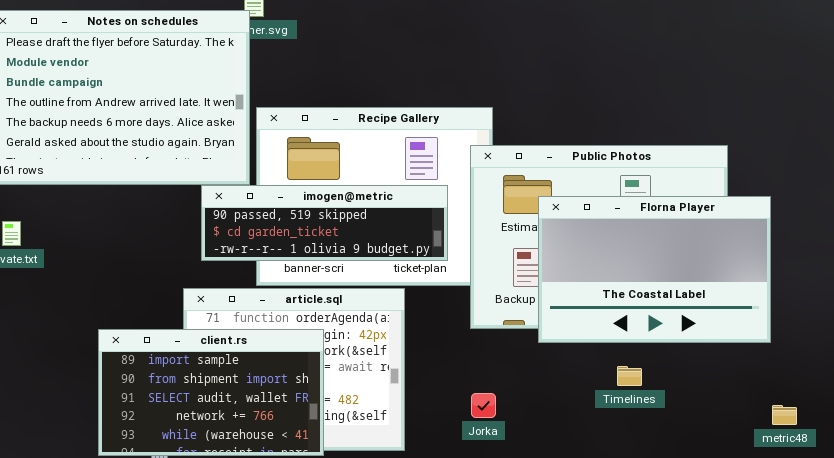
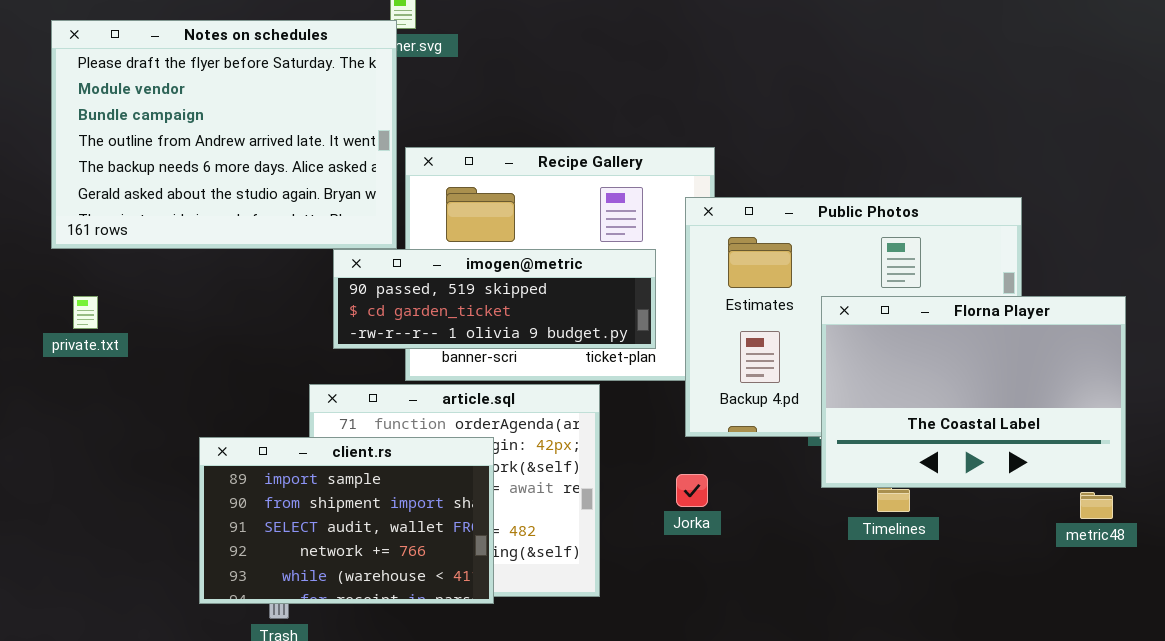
Florna Player: [538,196,771,343] -> [821,296,1126,488], moved
Jorka: [471,393,496,418] -> [676,474,708,507], moved
metric48: [772,405,797,425] -> [1080,492,1113,519], moved

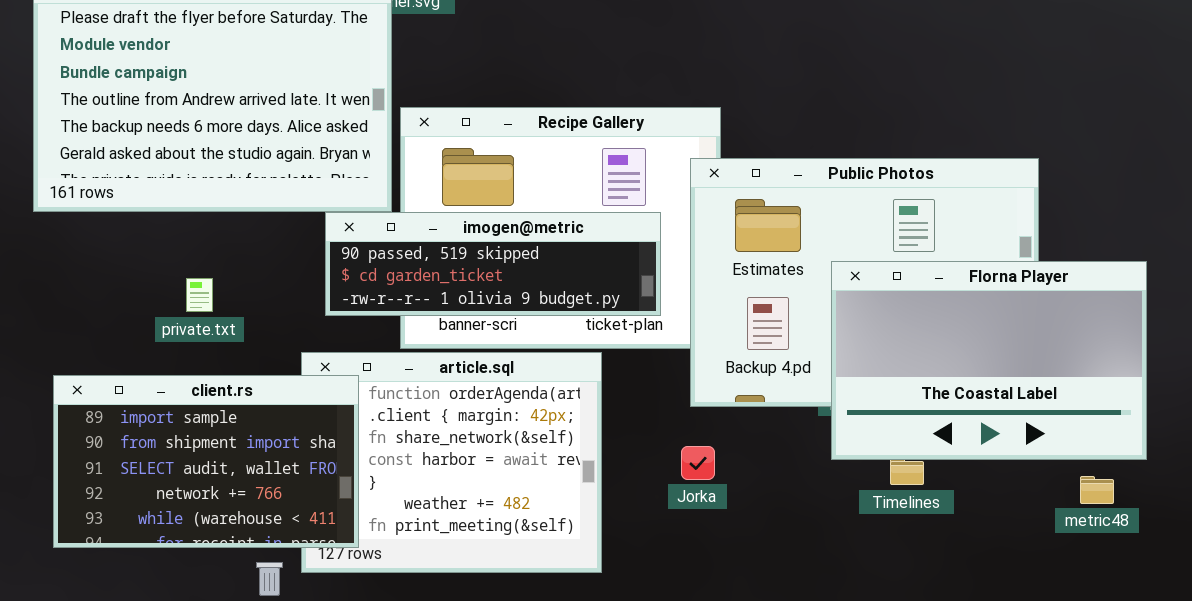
private.txt: [73,296,98,329] -> [186,278,213,312], moved
client.rs: [199,437,494,604] -> [53,375,359,548], moved
metric48: [1080,492,1113,519] -> [1080,476,1114,504], moved

